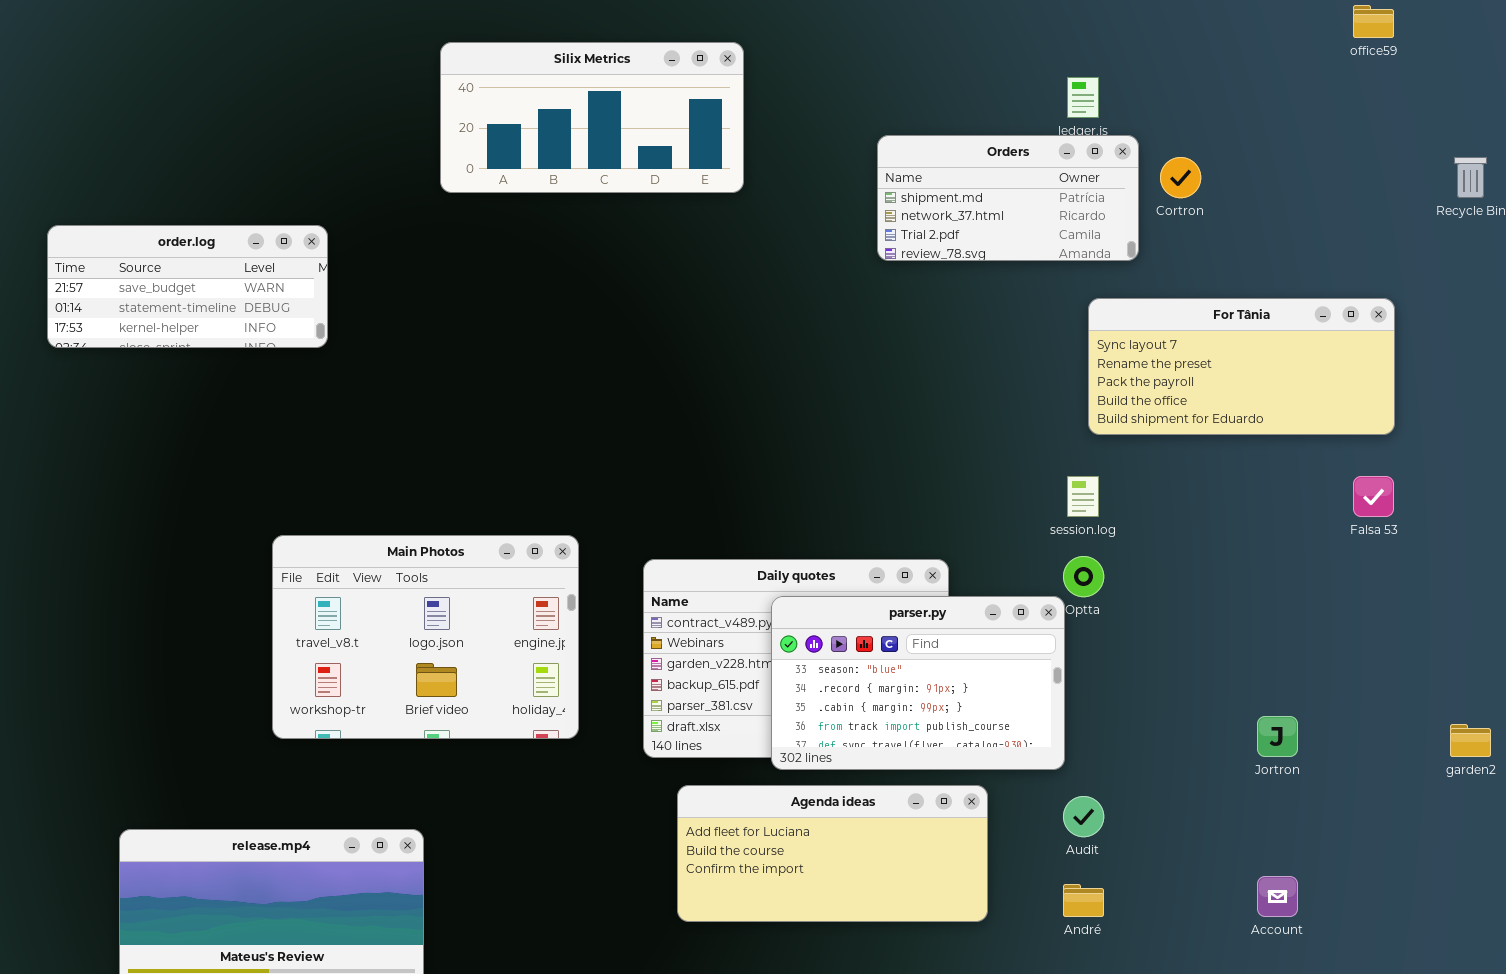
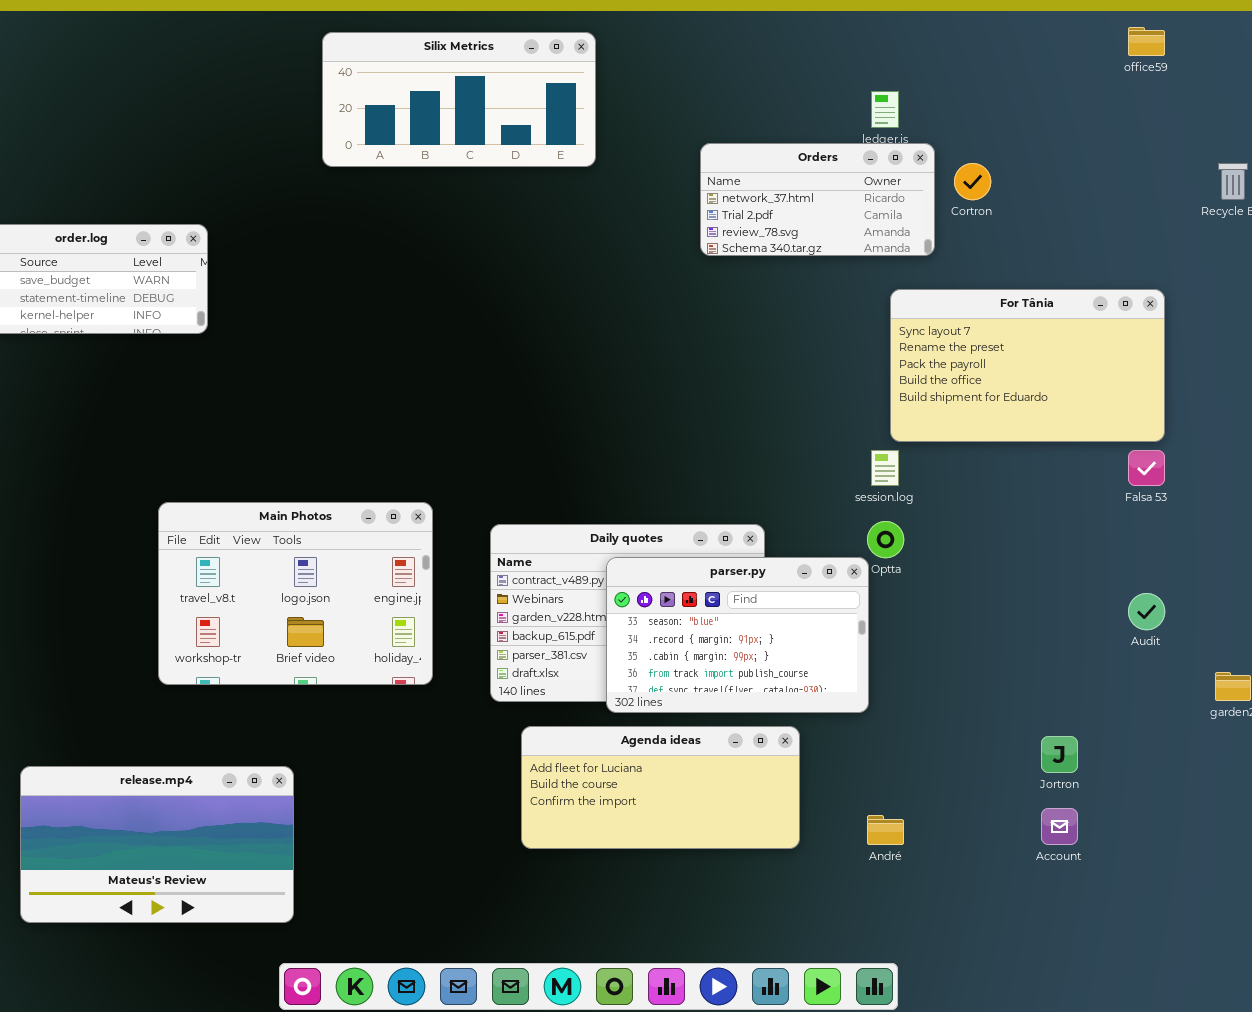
Silix Metrics: [440,42,744,193] -> [322,32,596,167], moved
Orders: [877,135,1139,261] -> [700,143,935,256], scrolled down 1 row
For Tânia: [1088,298,1395,435] -> [890,289,1165,442], resized
Jortron: [1257,716,1298,757] -> [1041,736,1078,773], moved
Audit: [1063,796,1104,837] -> [1128,593,1165,630], moved

